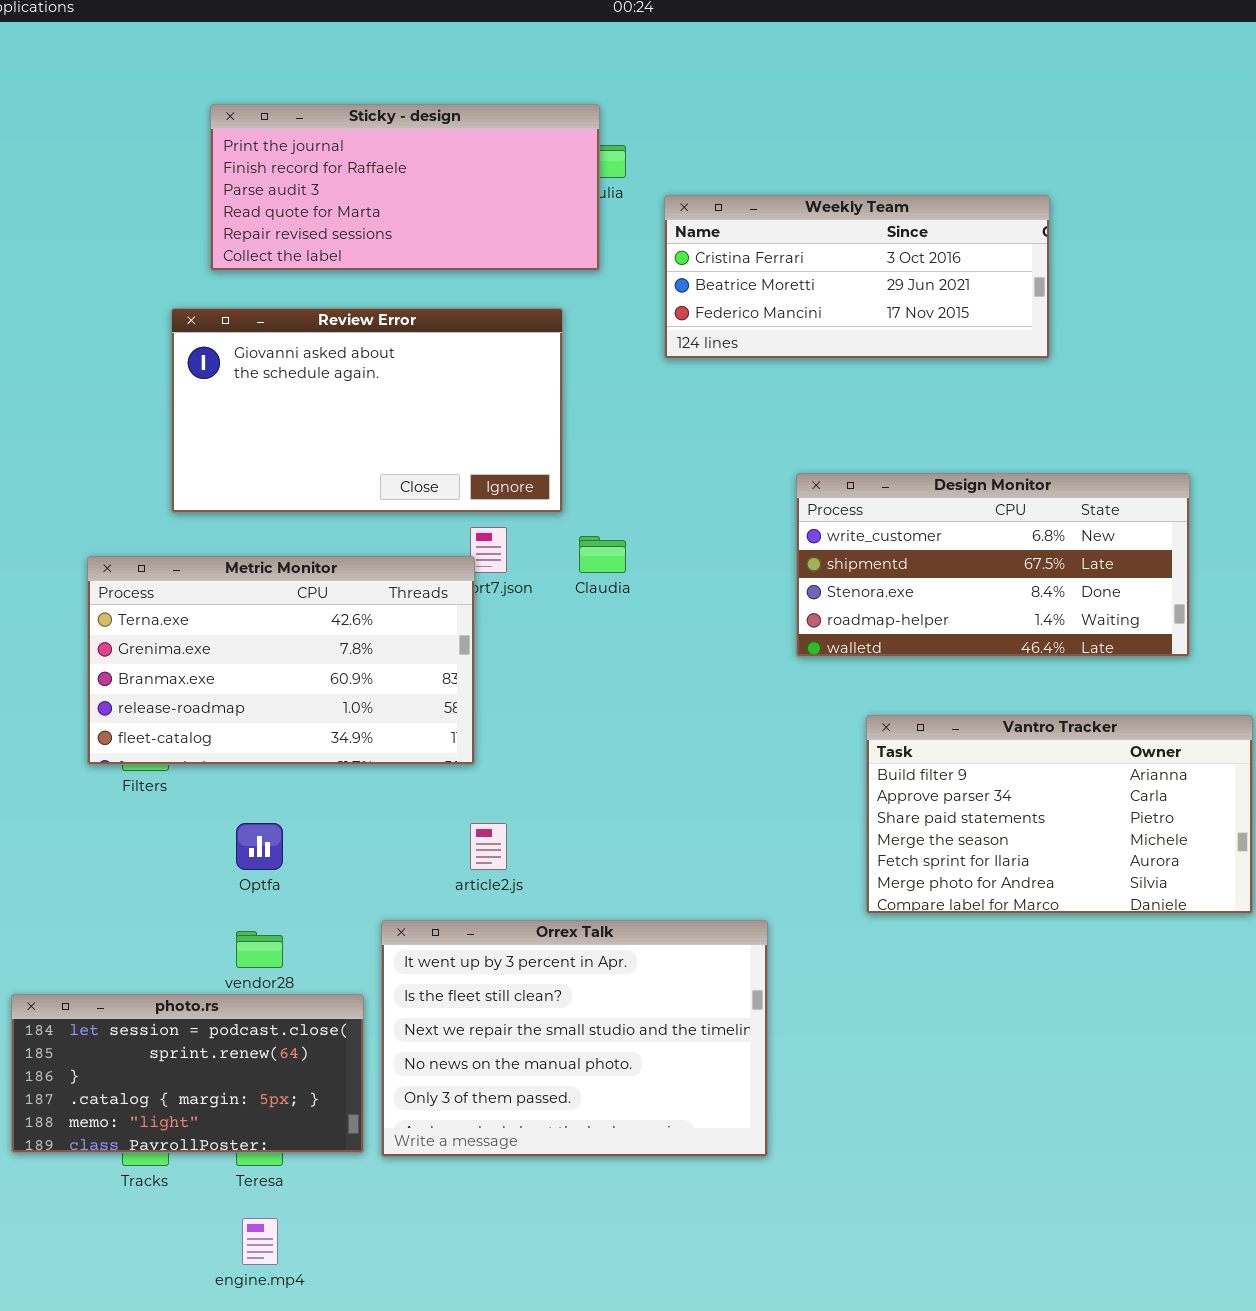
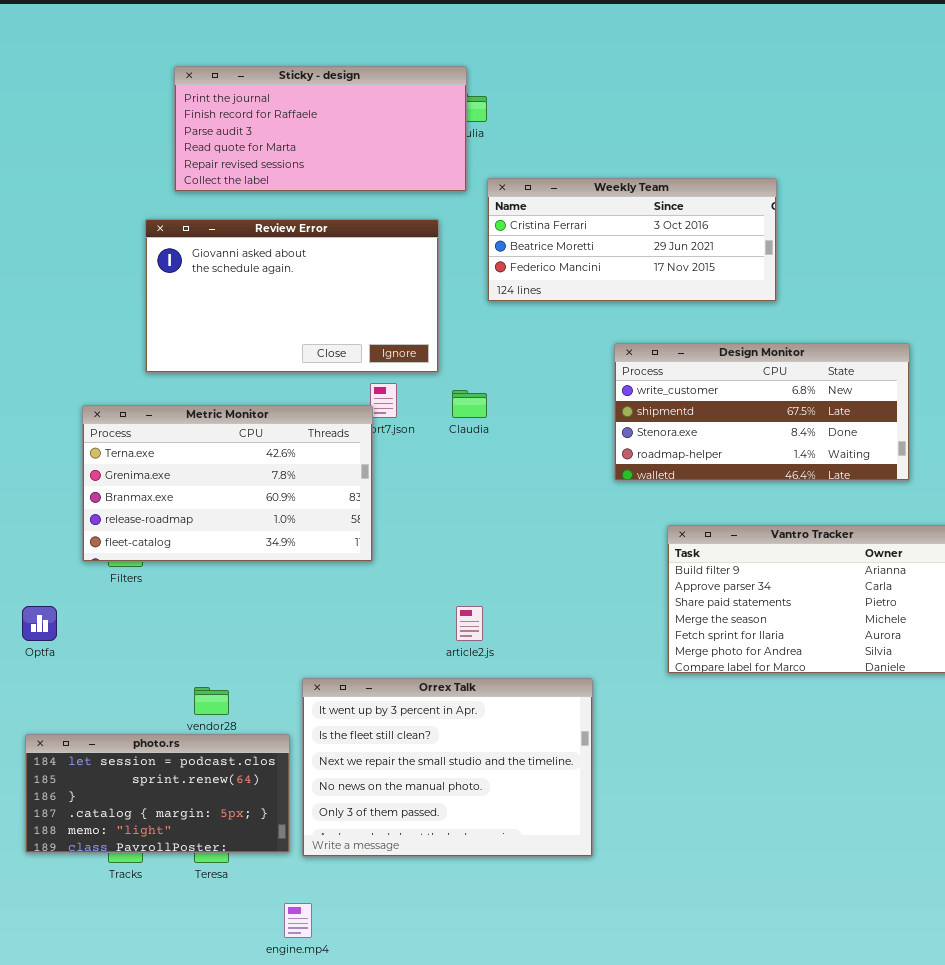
Weekly Team: [664,195,1050,359] -> [487,178,777,302], moved
Optfa: [236,823,283,870] -> [22,606,57,641], moved
article2.js: [470,823,507,870] -> [456,606,483,641], moved
engine.mp4: [242,1218,278,1265] -> [284,903,312,938], moved

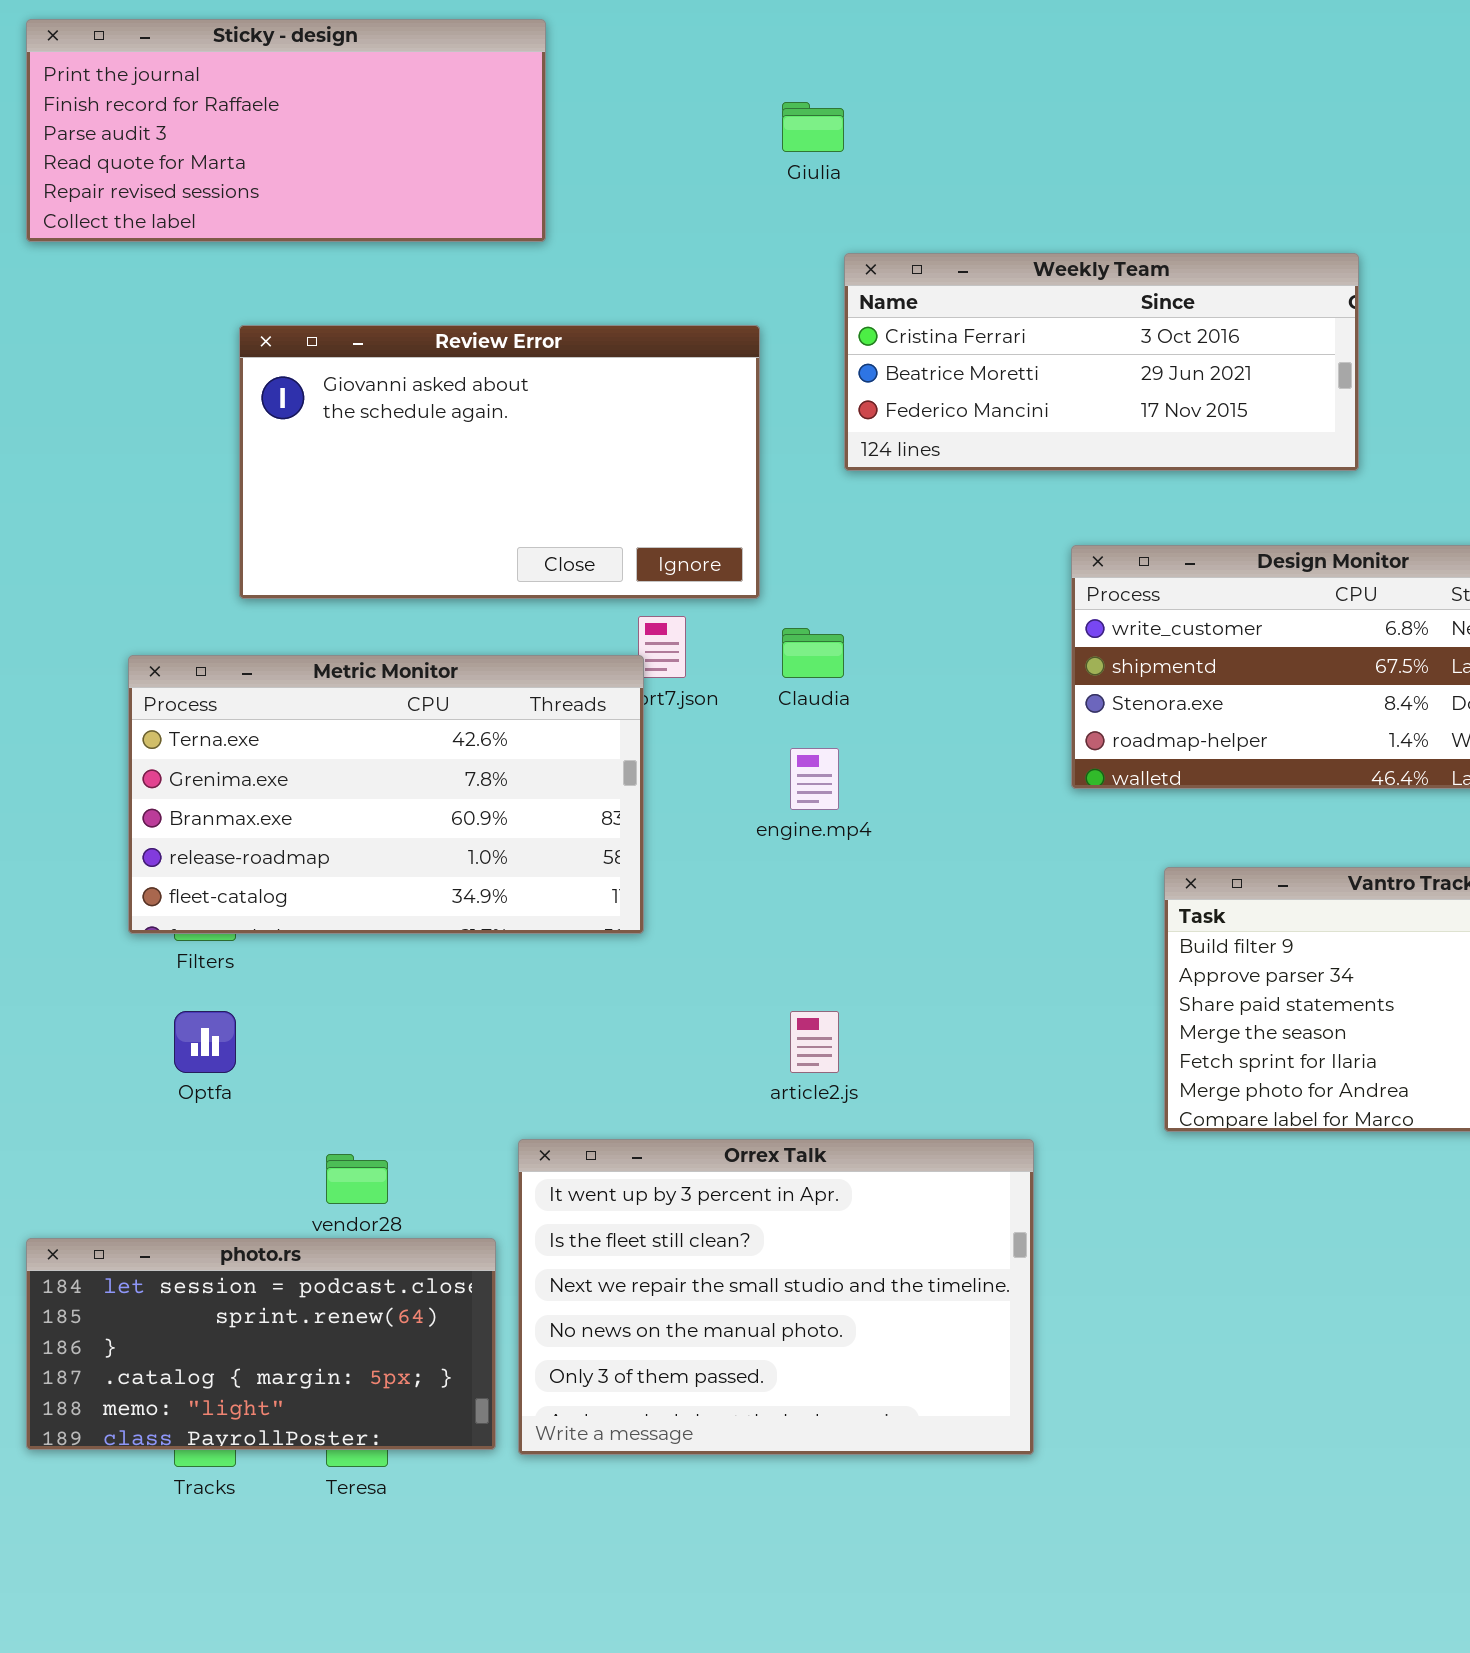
Sticky - design: [174,66,467,192] -> [26,19,546,242], moved
Optfa: [22,606,57,641] -> [174,1011,236,1073], moved
engine.mp4: [284,903,312,938] -> [790,748,839,810], moved

